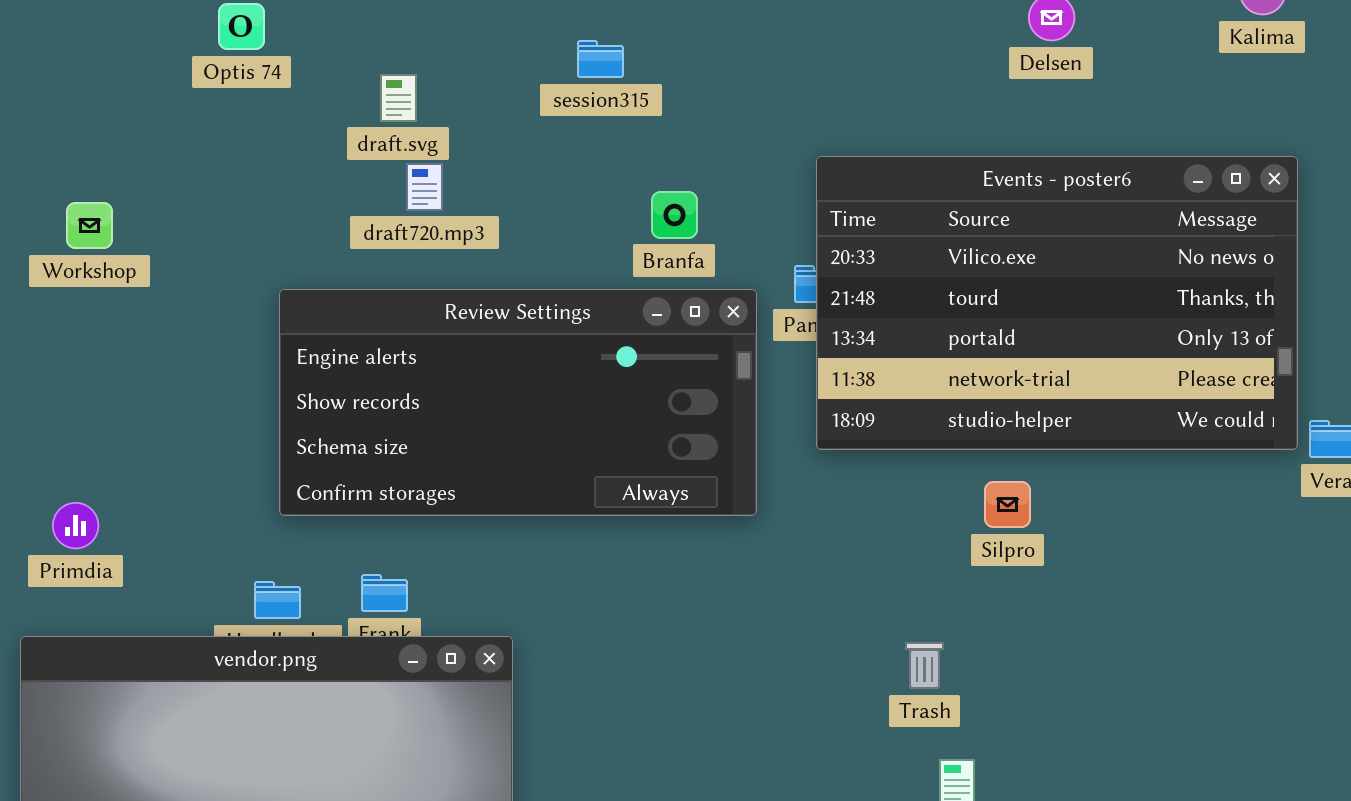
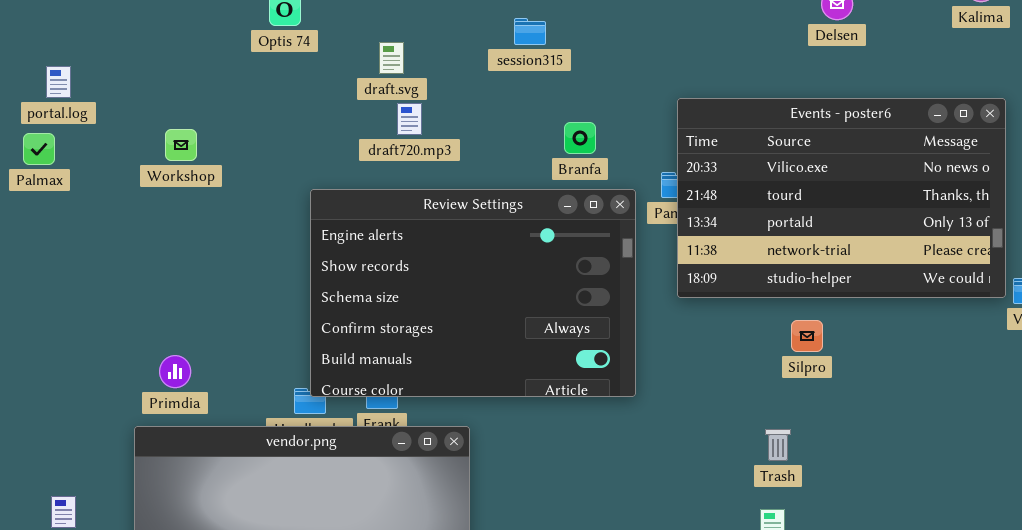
Review Settings: [279,289,757,516] -> [310,189,636,397], resized
Primdia: [52,502,99,549] -> [159,355,191,388], moved
Trash: [905,642,944,689] -> [765,429,791,461], moved

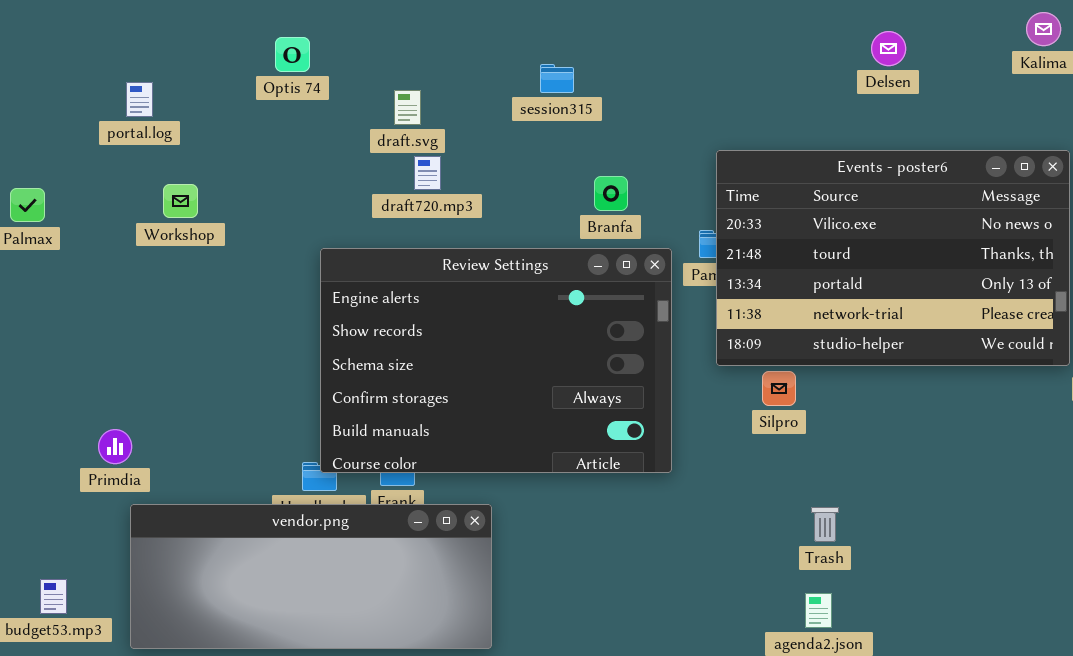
portal.log: [46,66,71,98] -> [126,82,153,117], moved
Silpro: [791,320,823,352] -> [762,371,796,406], moved
Primdia: [159,355,191,388] -> [98,429,132,464], moved

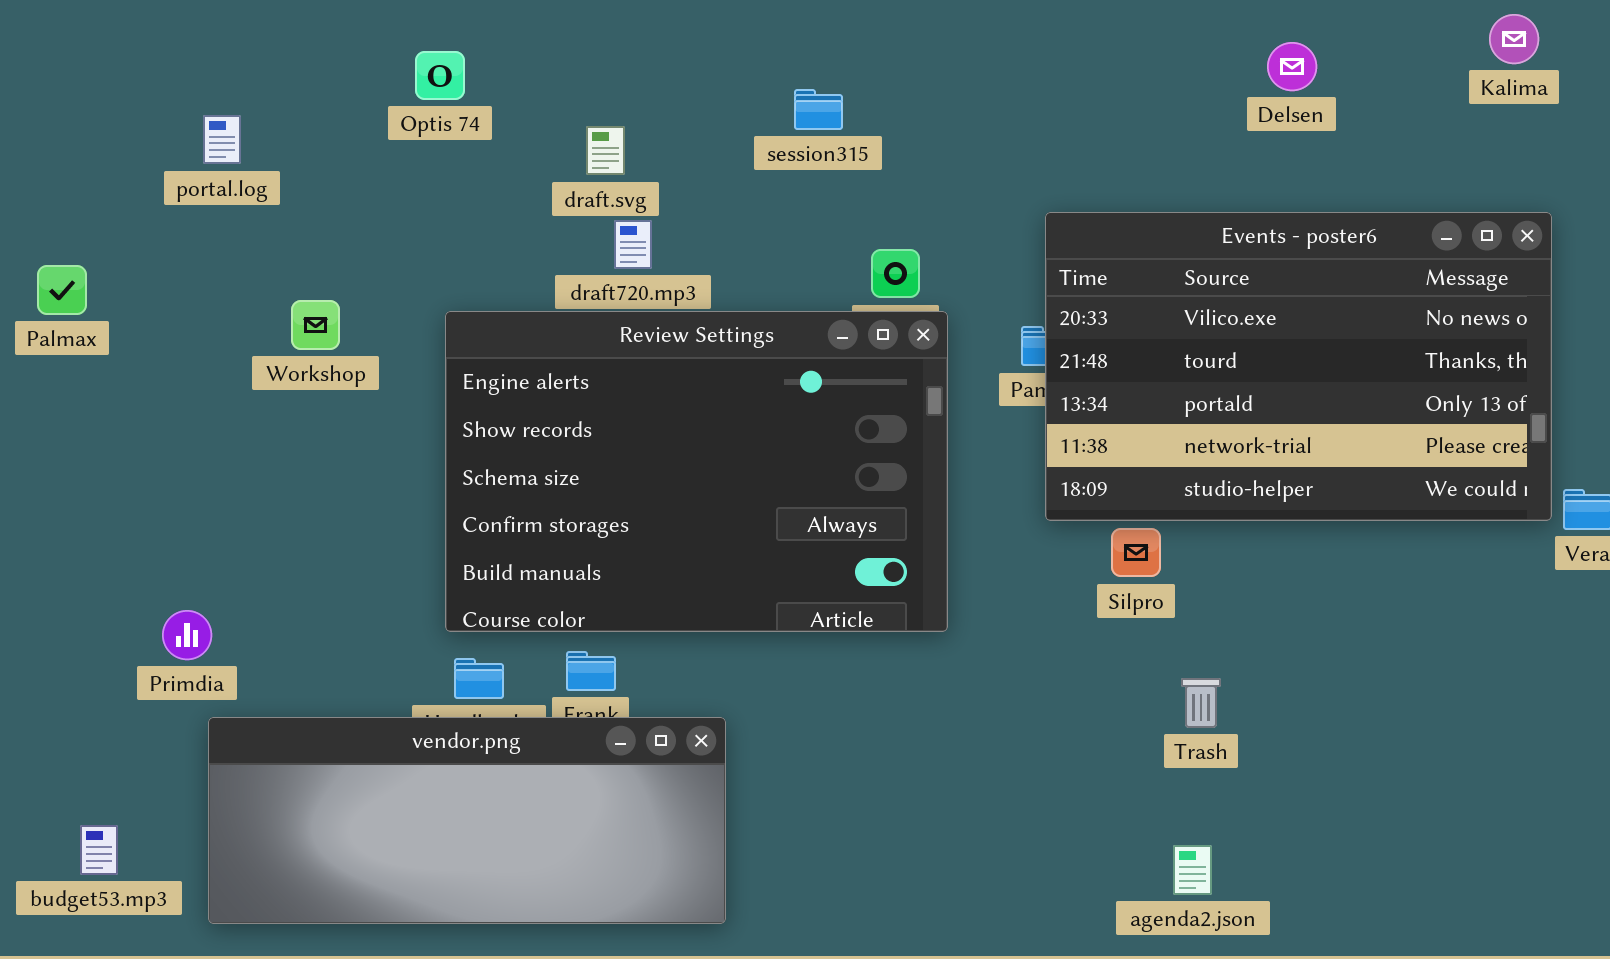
Workshop: [163,184,198,218] -> [291,300,340,350], moved
Review Settings: [320,248,672,473] -> [445,311,948,632], moved
Trash: [811,507,839,542] -> [1181,678,1221,728], moved

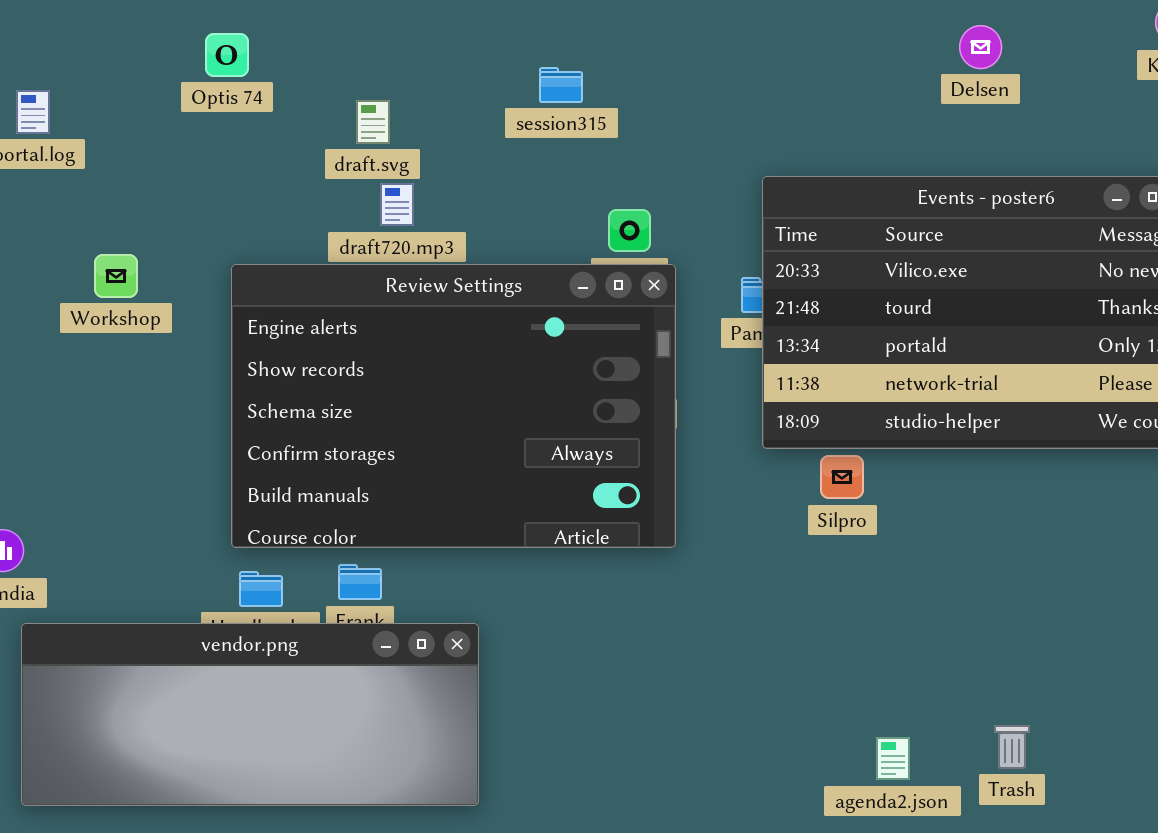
Trash: [1181,678,1221,728] -> [994,725,1030,769], moved

